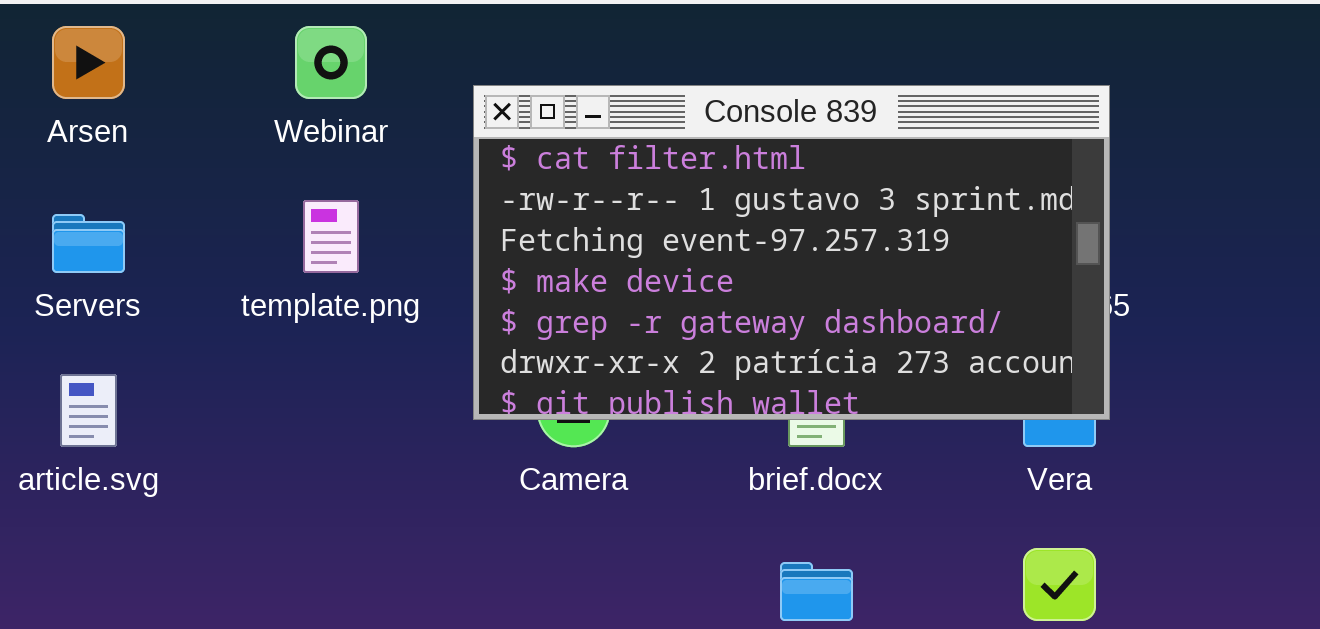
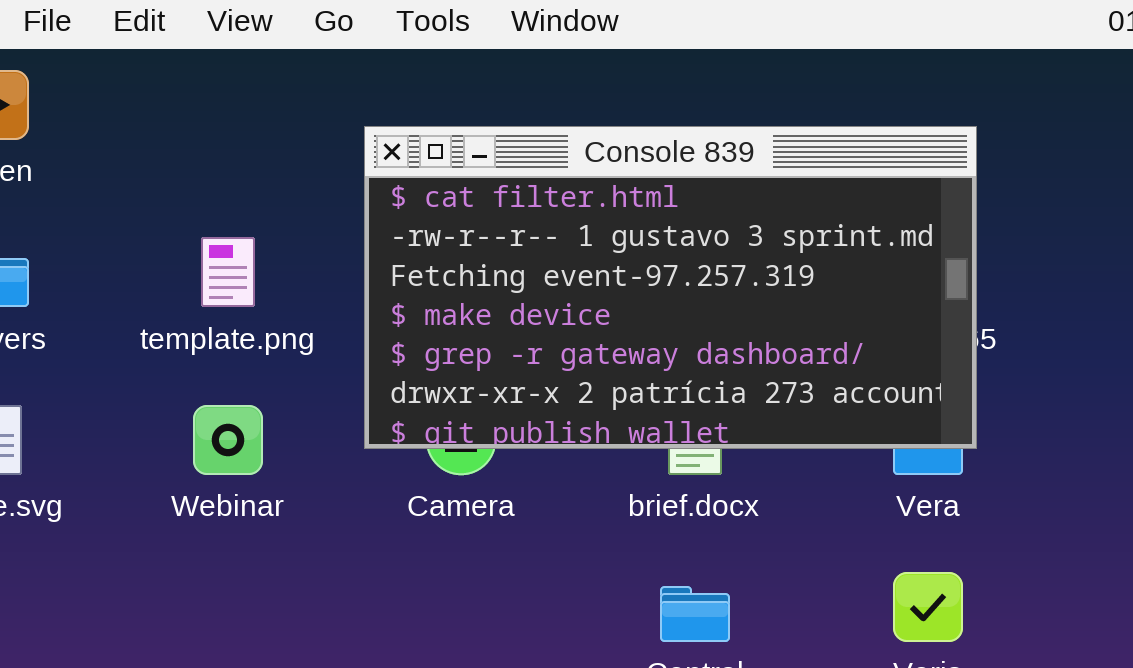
Webinar: [295,26,367,99] -> [193,405,263,475], moved

